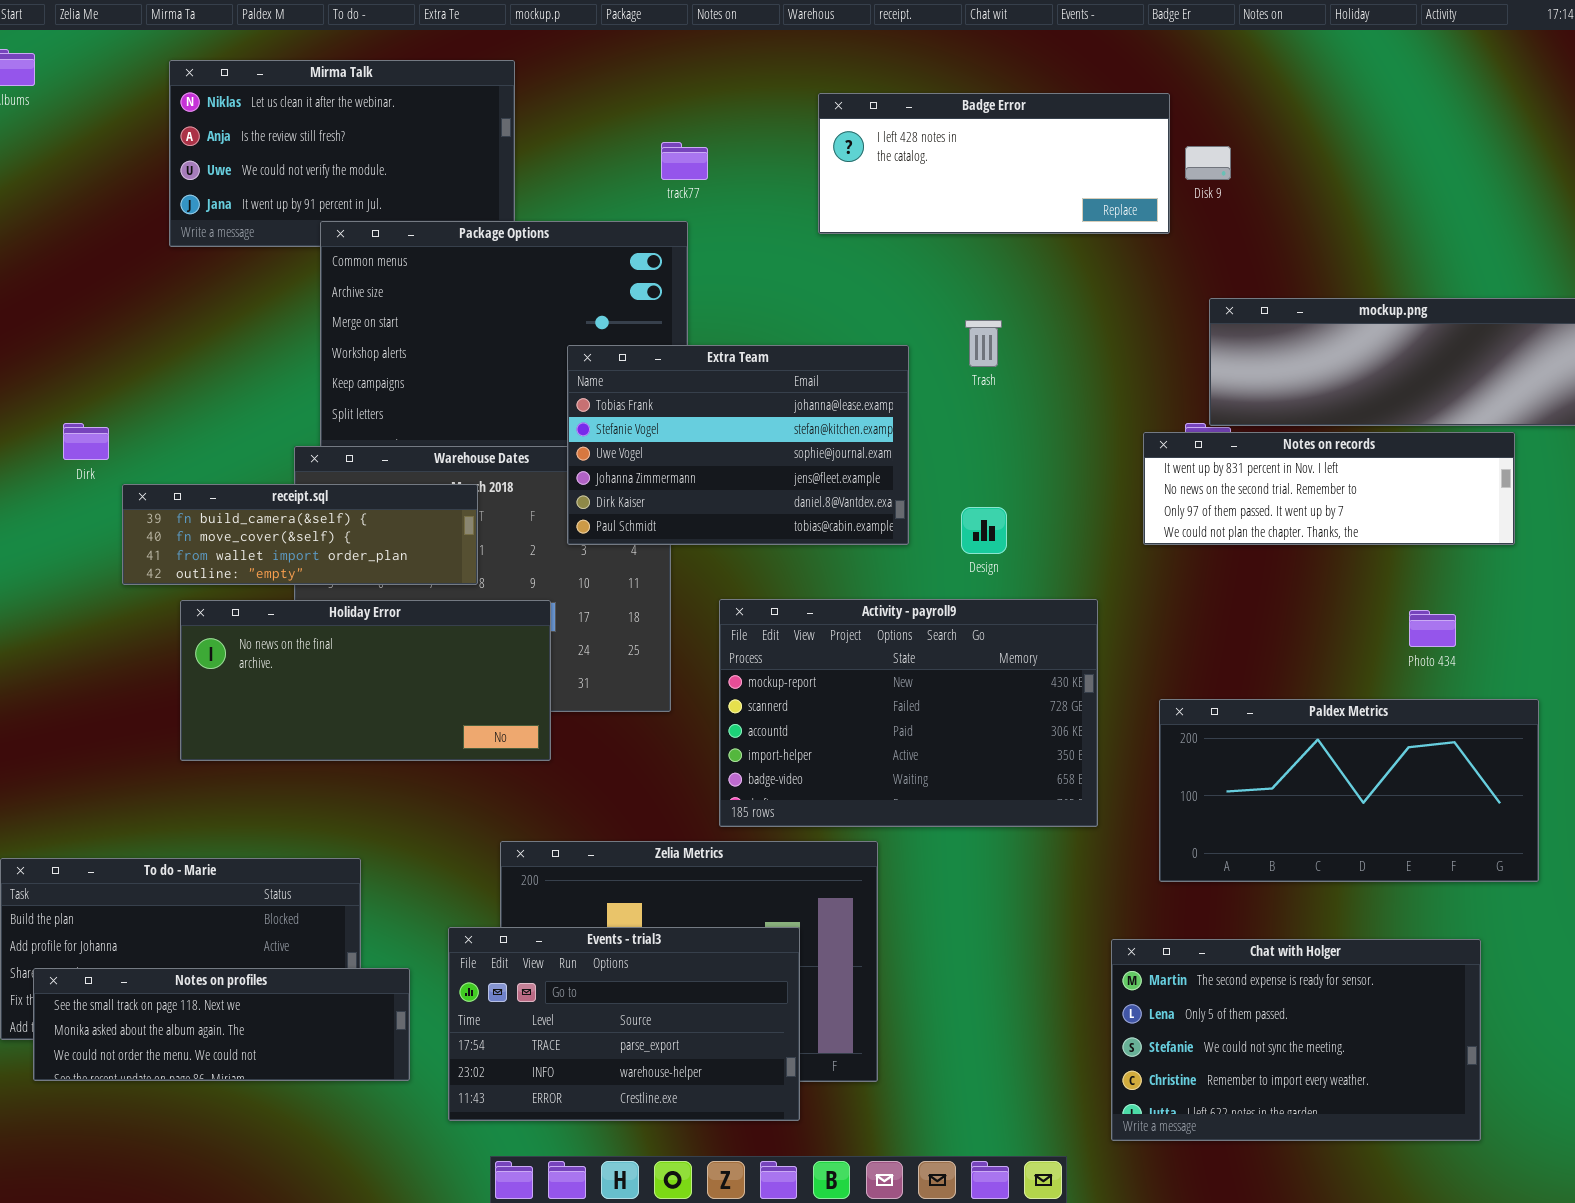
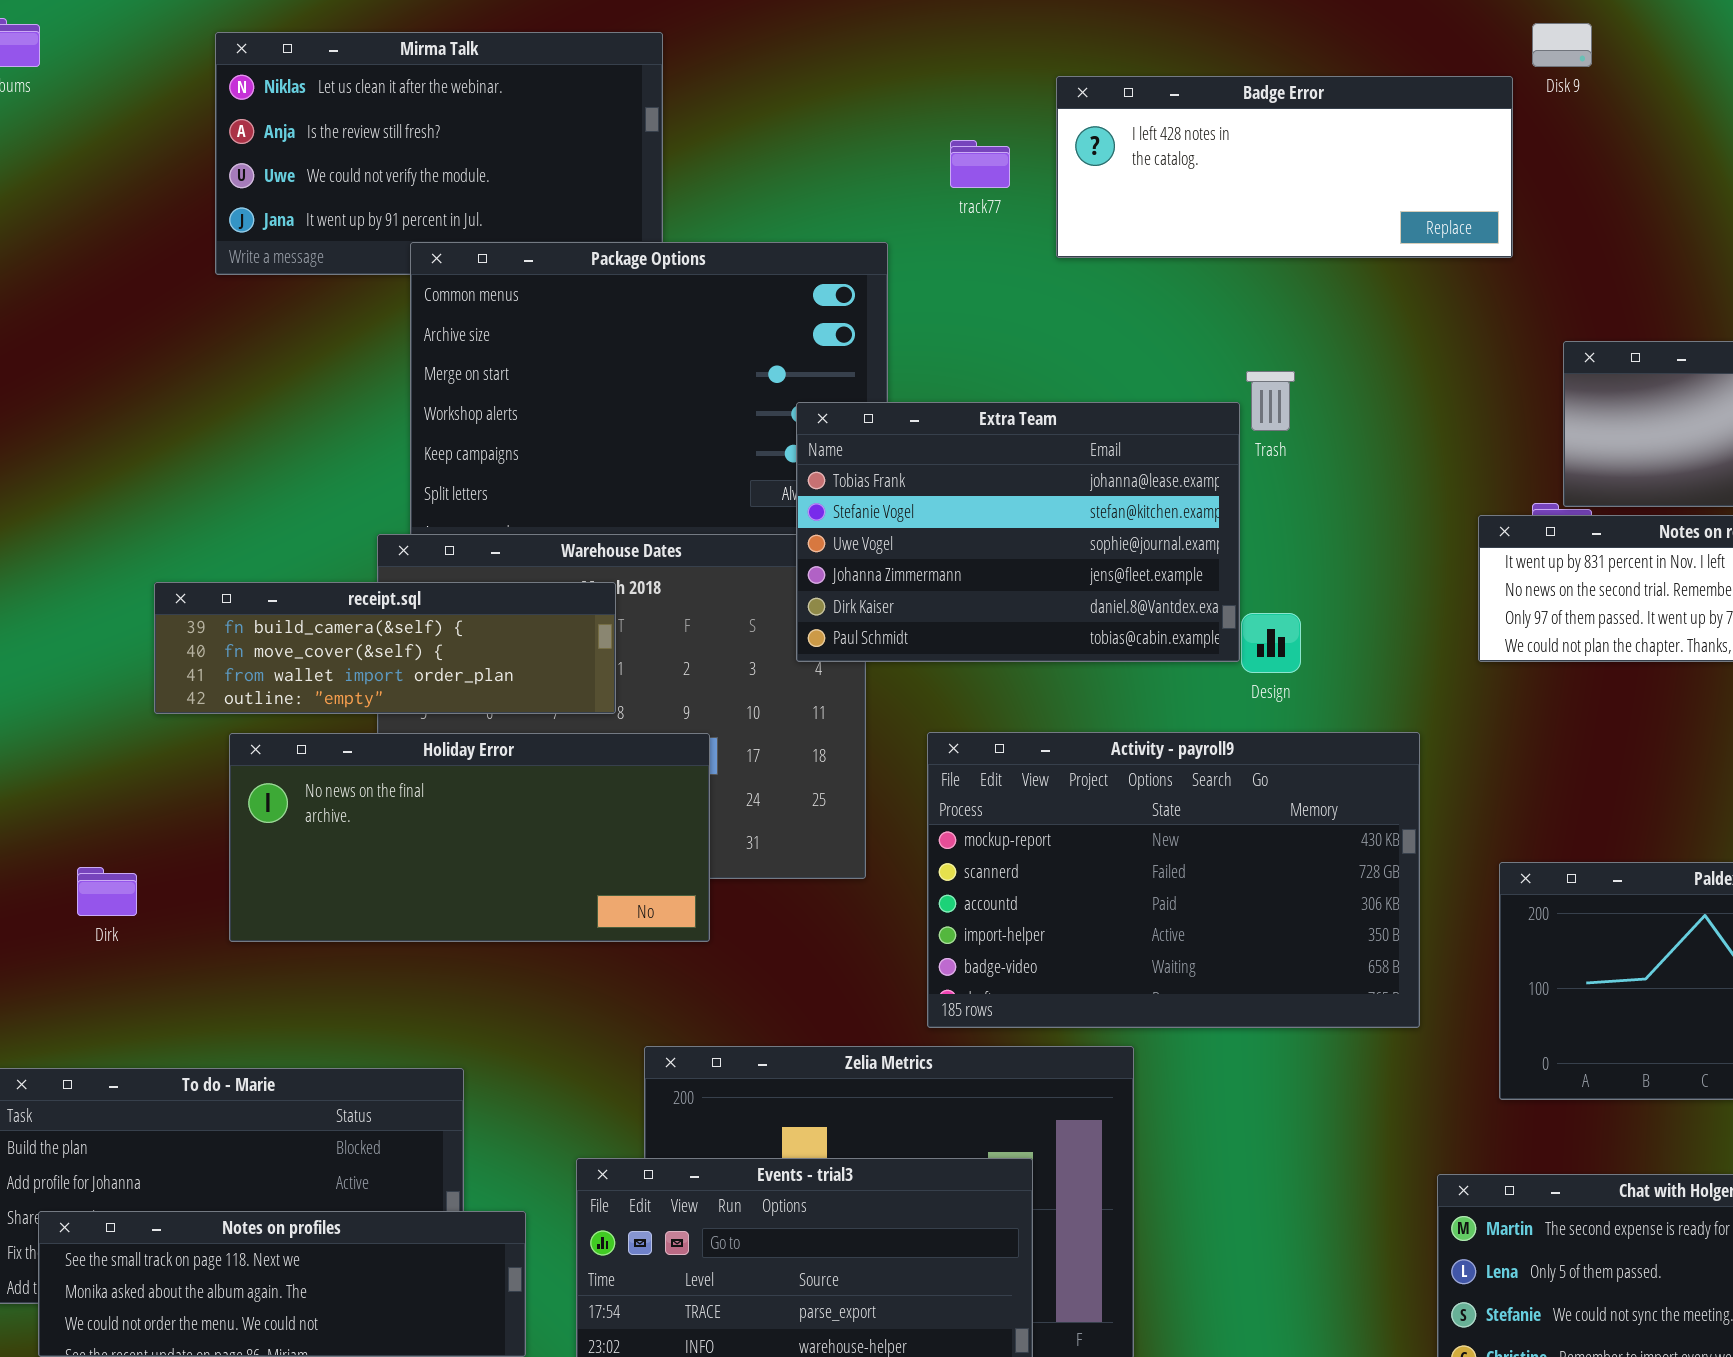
track77: [661,142,708,180] -> [950,140,1010,188], moved
Disk 9: [1185,146,1231,180] -> [1532,23,1592,67], moved
Extra Team: [567,345,909,545] -> [796,402,1240,662], moved
Dirk: [63,423,109,460] -> [77,867,137,916], moved

